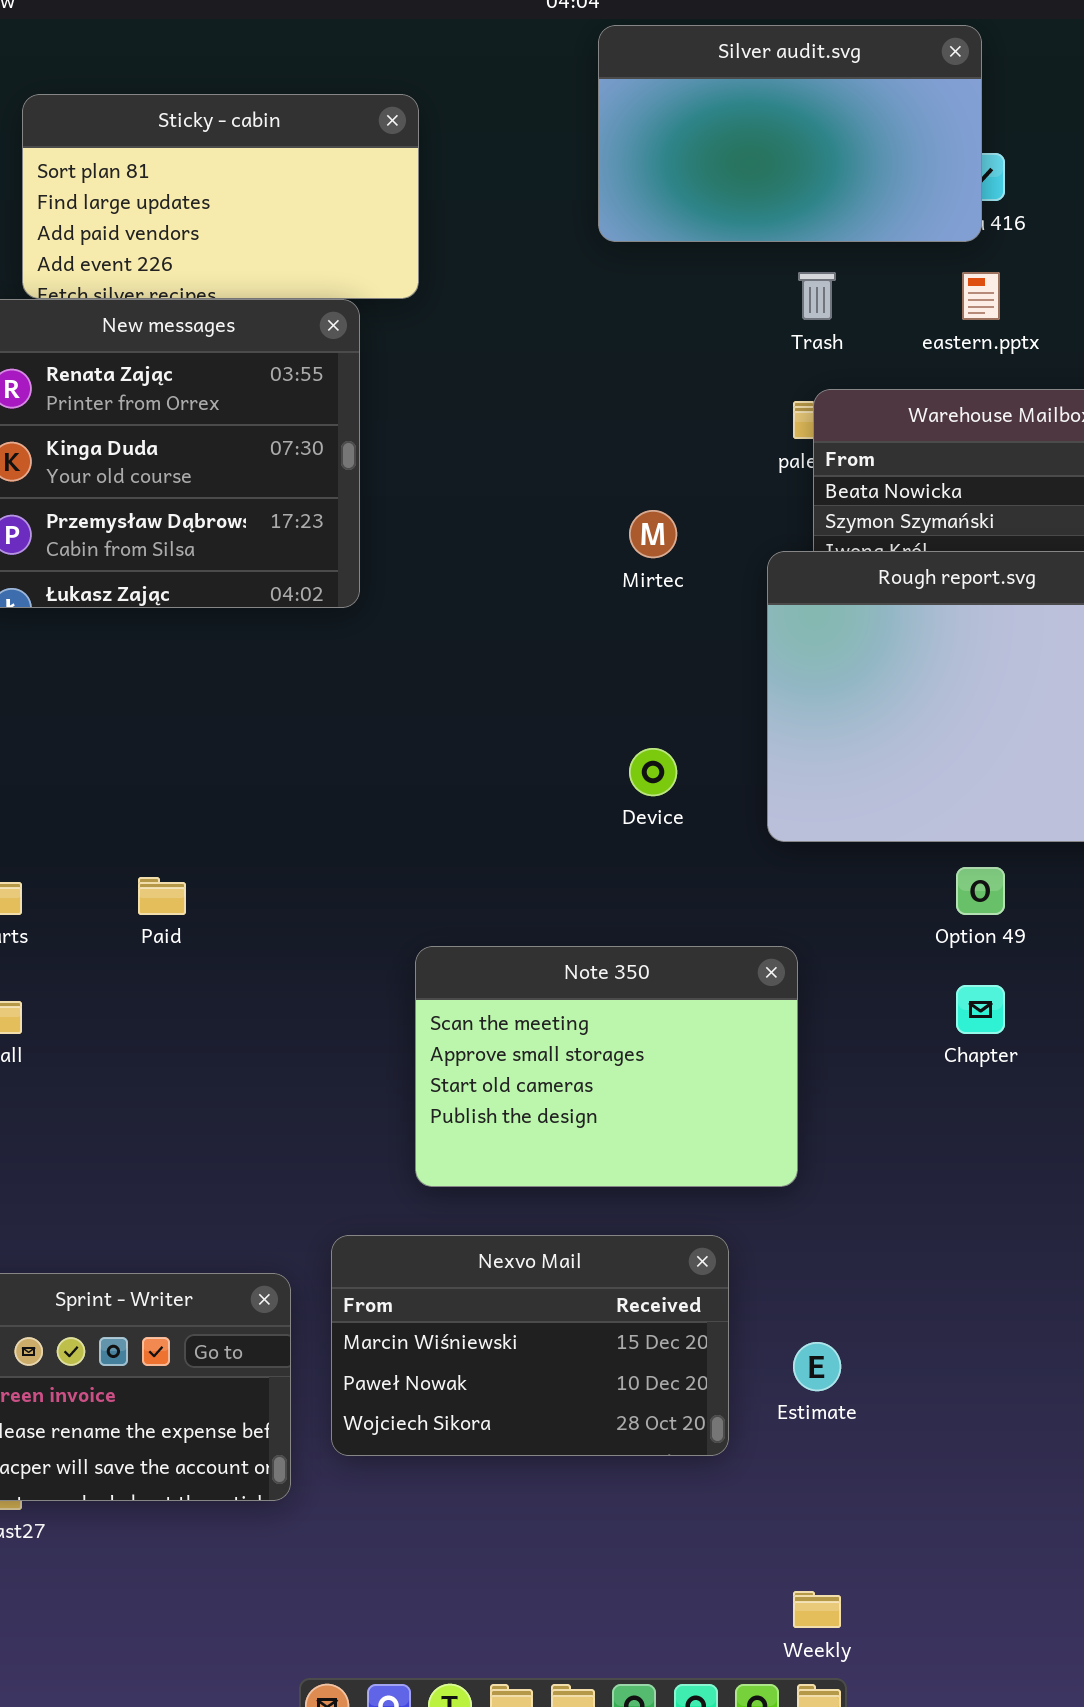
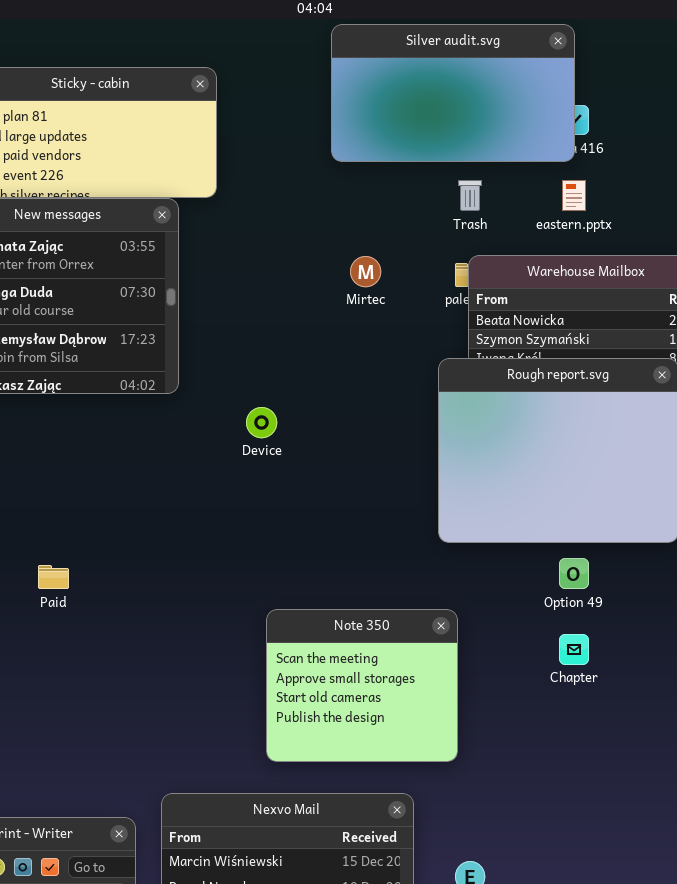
Mirtec: [629,510,677,558] -> [350,256,381,287], moved
Device: [629,748,677,796] -> [246,407,277,438], moved
Note 350: [415,946,798,1187] -> [266,609,458,762], resized

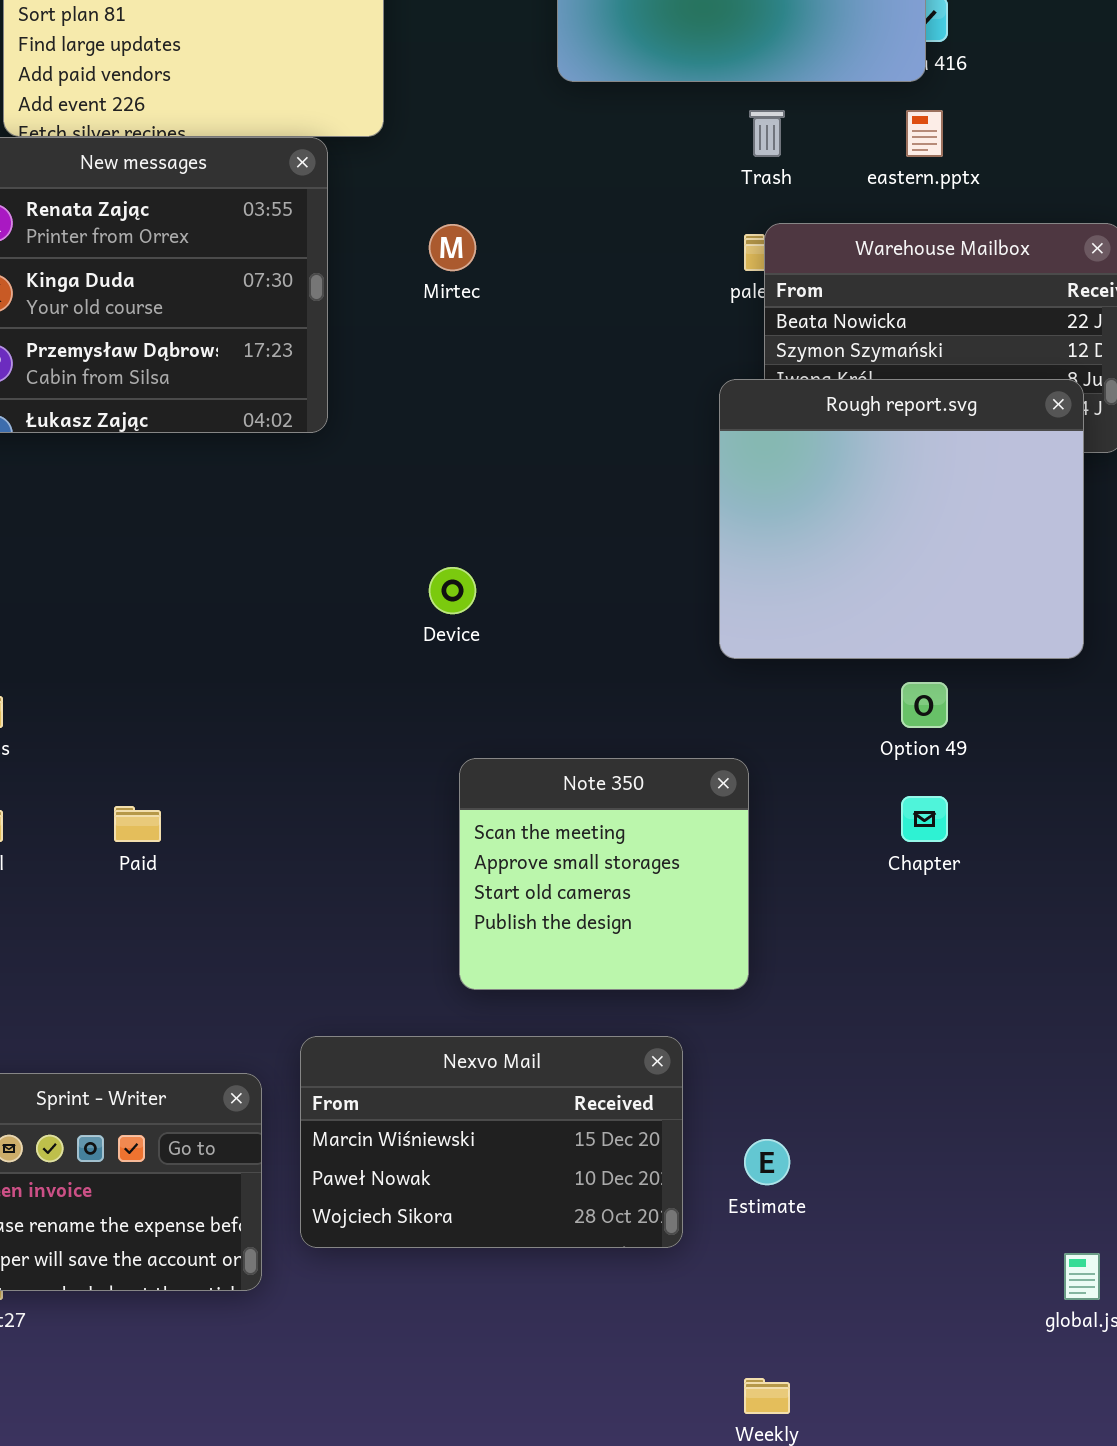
Mirtec: [350,256,381,287] -> [429,224,476,271], moved
Device: [246,407,277,438] -> [429,567,476,614], moved
Paid: [38,565,69,589] -> [114,806,161,842], moved

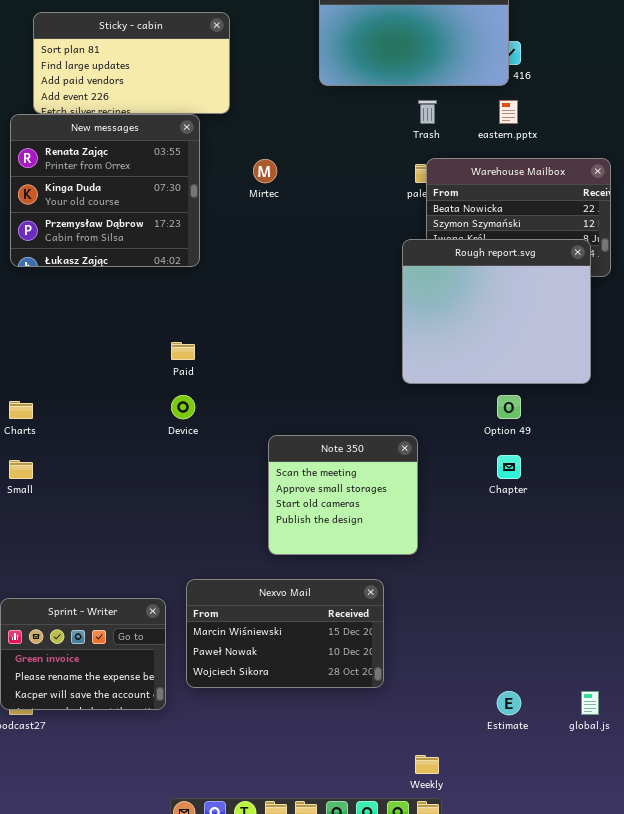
Device: [429,567,476,614] -> [171,395,195,419], moved
Paid: [114,806,161,842] -> [171,342,195,360], moved
Estimate: [744,1139,790,1185] -> [497,691,521,715], moved

